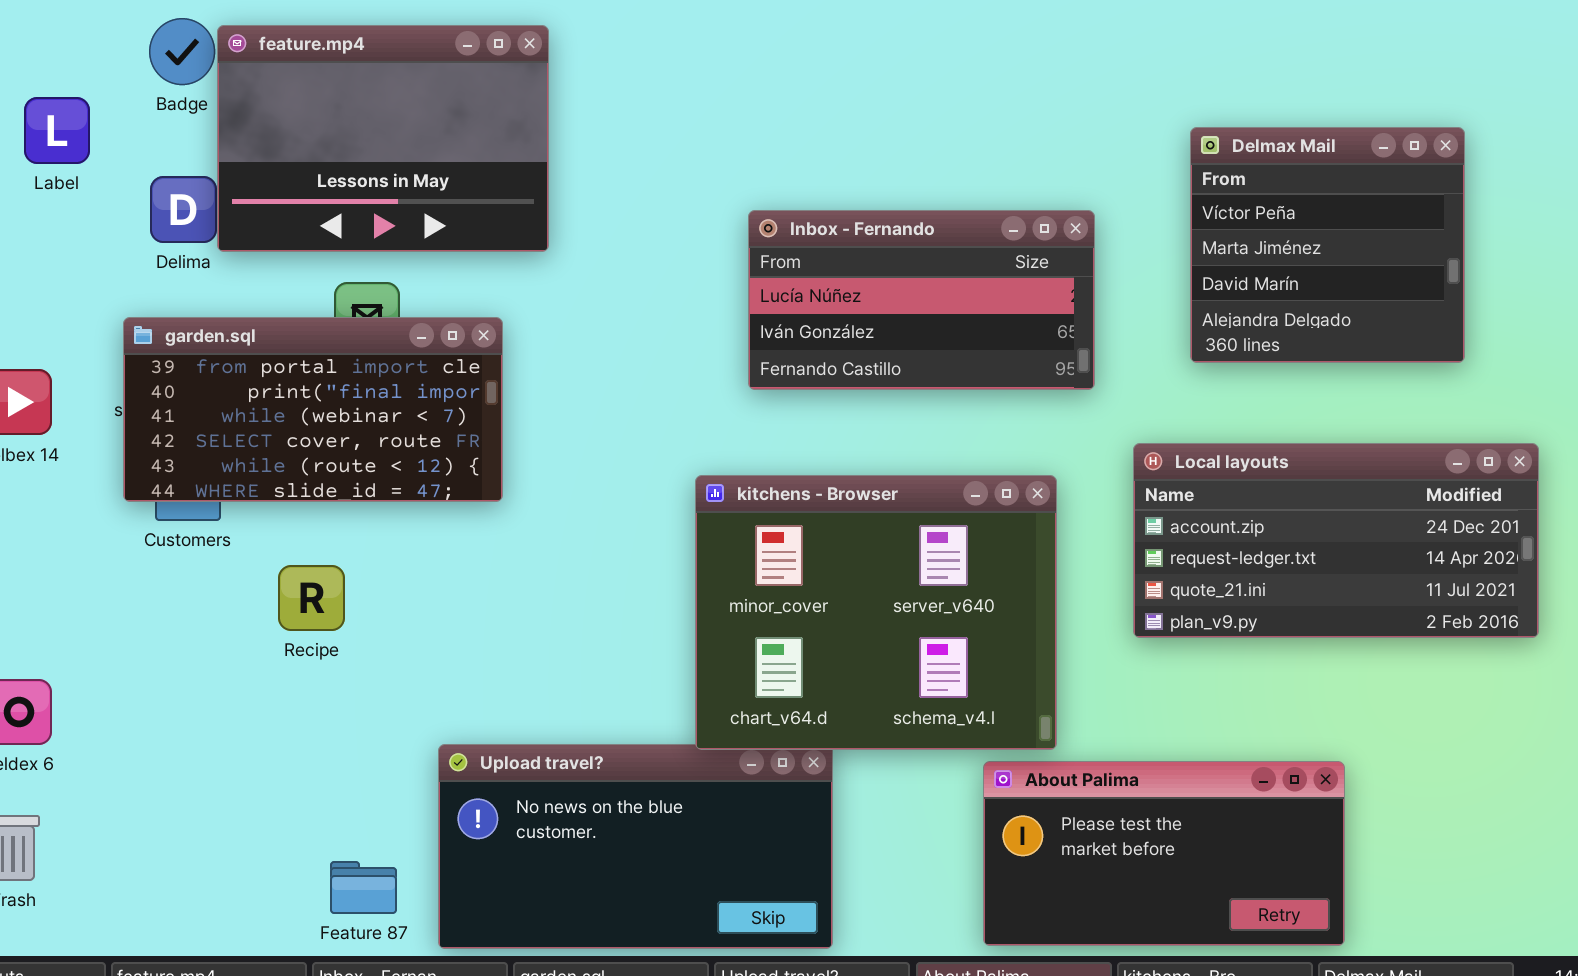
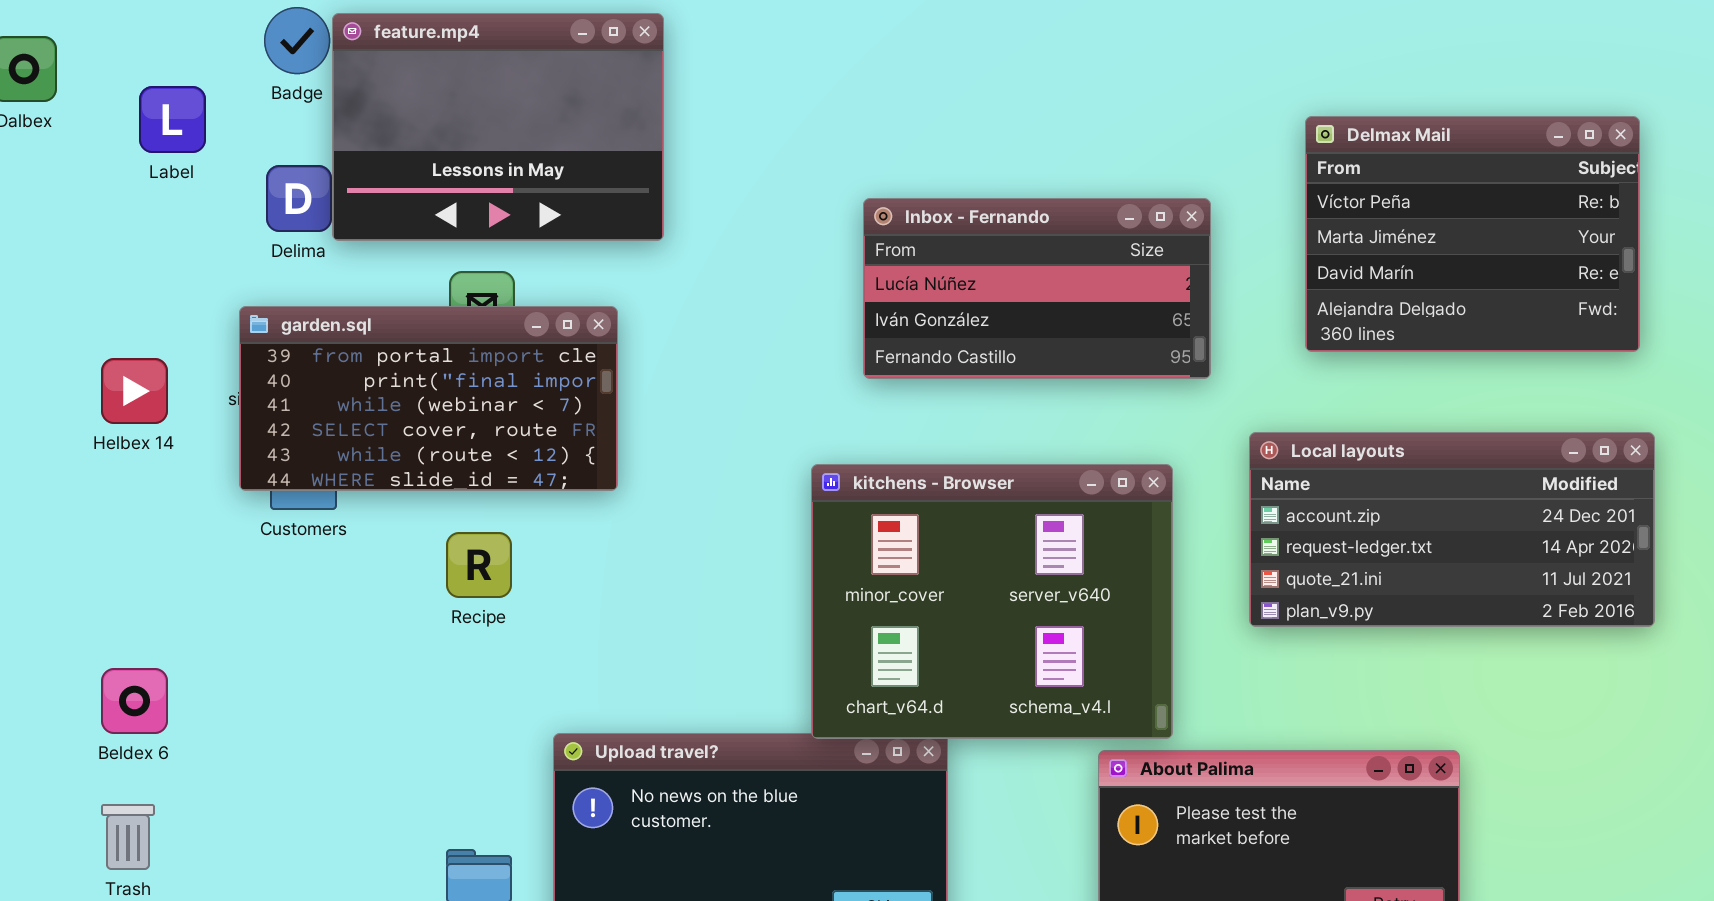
Delmax Mail: [1190,127,1465,363] -> [1305,116,1640,352], resized
Recipe: [278,565,345,631] -> [446,532,512,598], moved

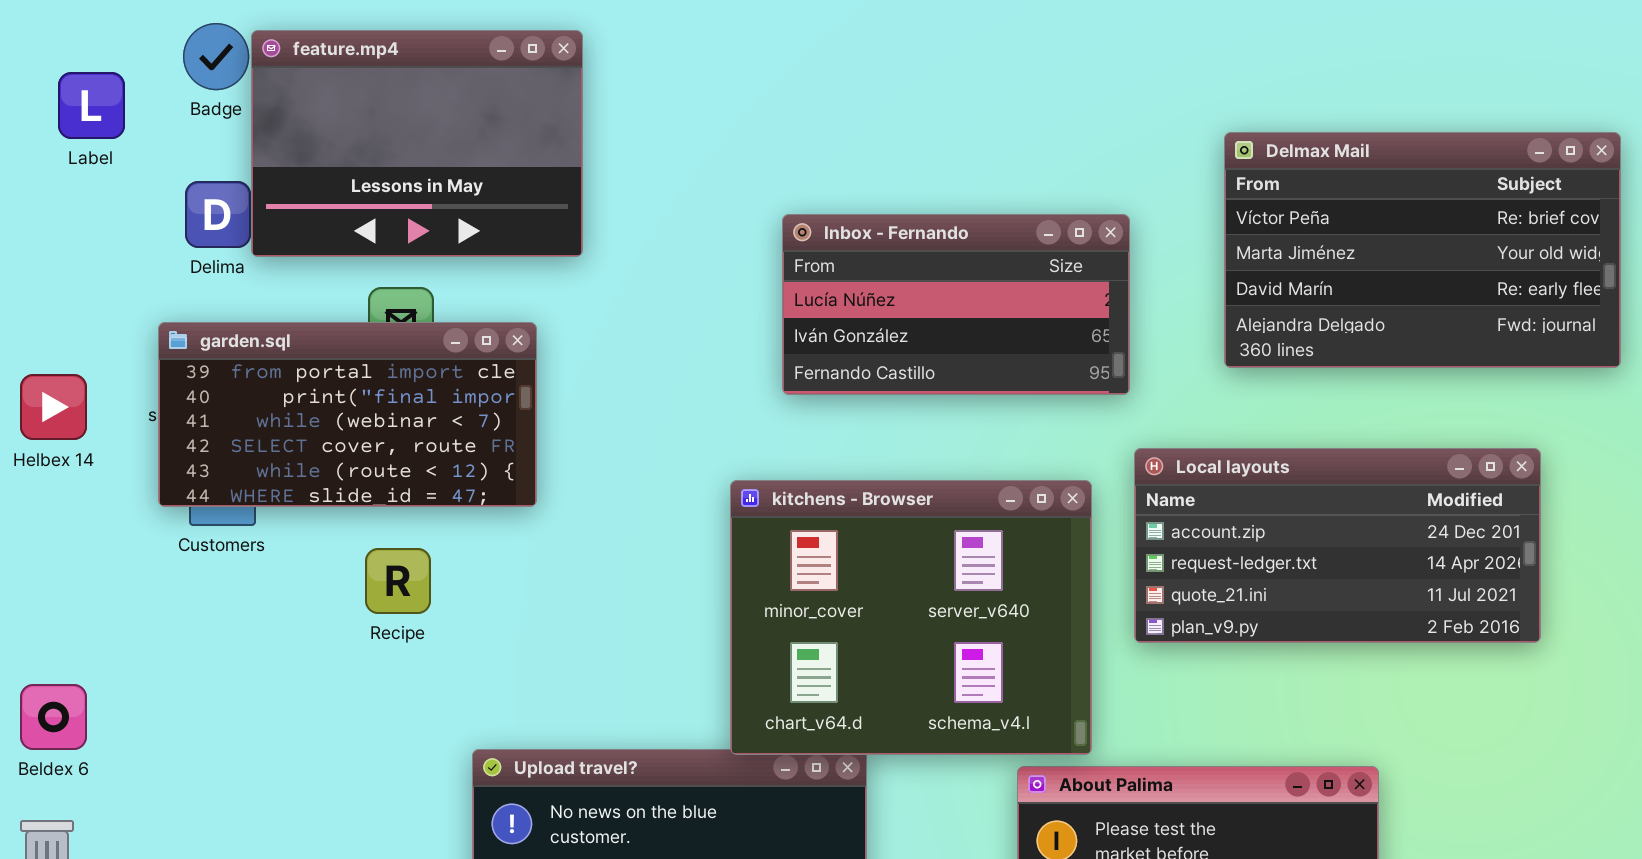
Label: [139,86,206,153] -> [58,72,125,139], moved
Delmax Mail: [1305,116,1640,352] -> [1224,132,1621,368], resized
Local layouts: [1249,432,1655,627] -> [1134,448,1541,643], moved

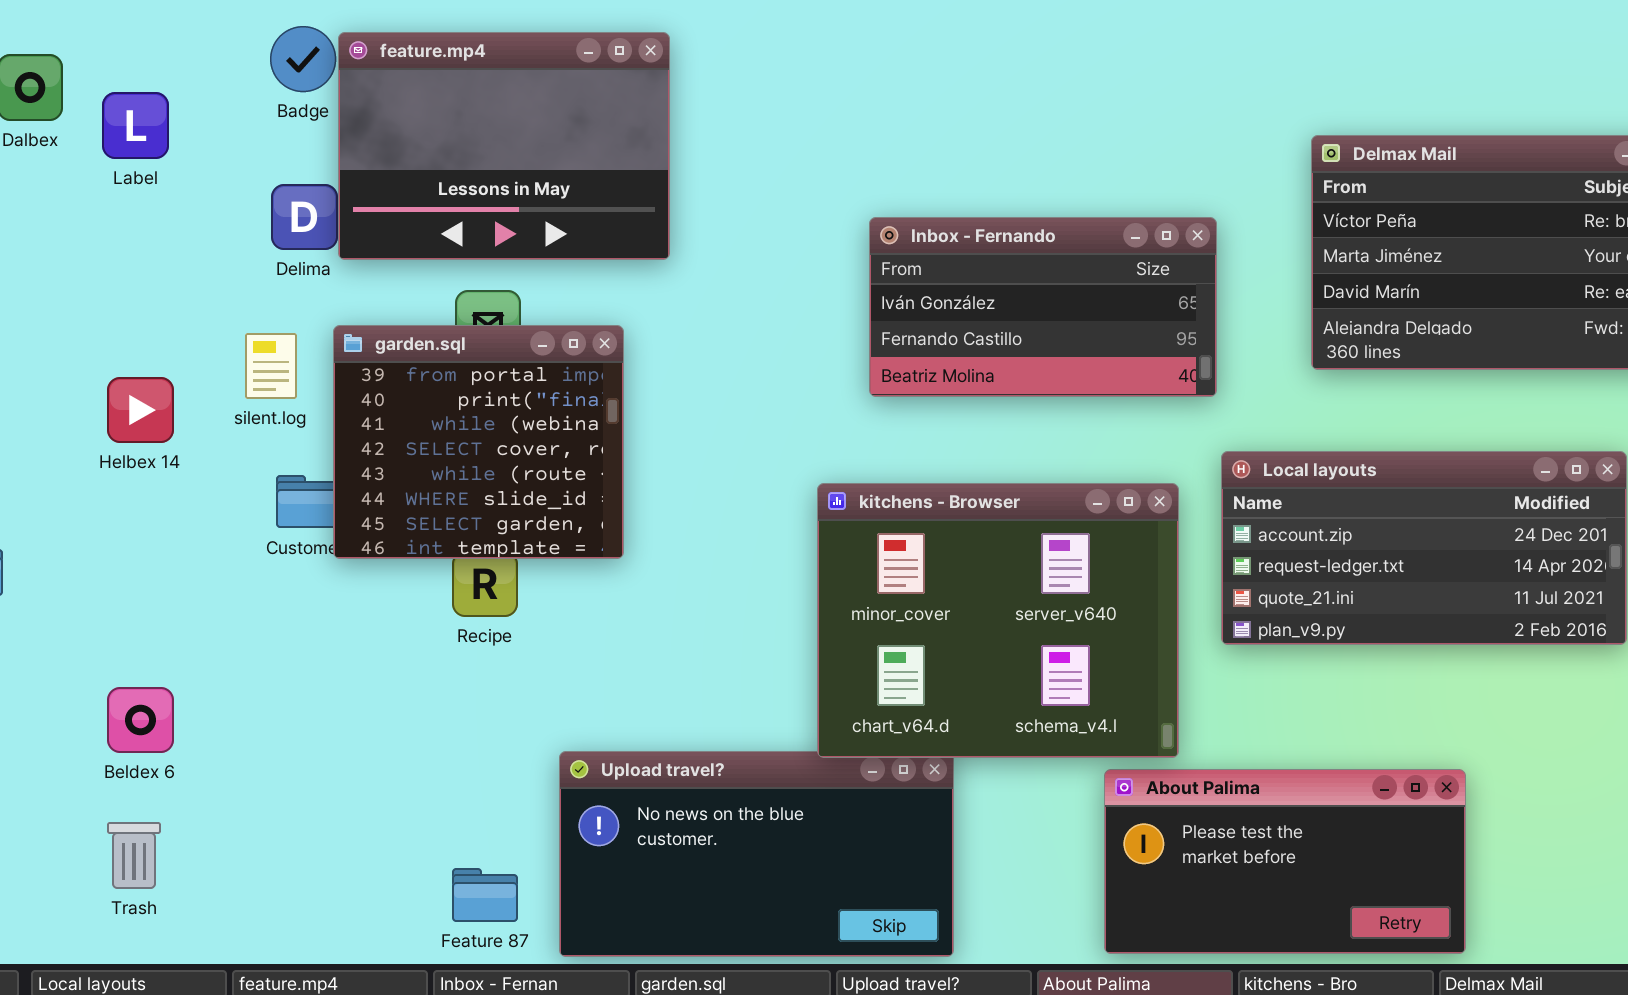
Label: [58,72,125,139] -> [102,92,169,159], moved
Inbox - Fernando: [782,214,1130,395] -> [869,217,1217,397], scrolled down 1 row
garden.sql: [158,322,537,507] -> [333,325,624,559], resized

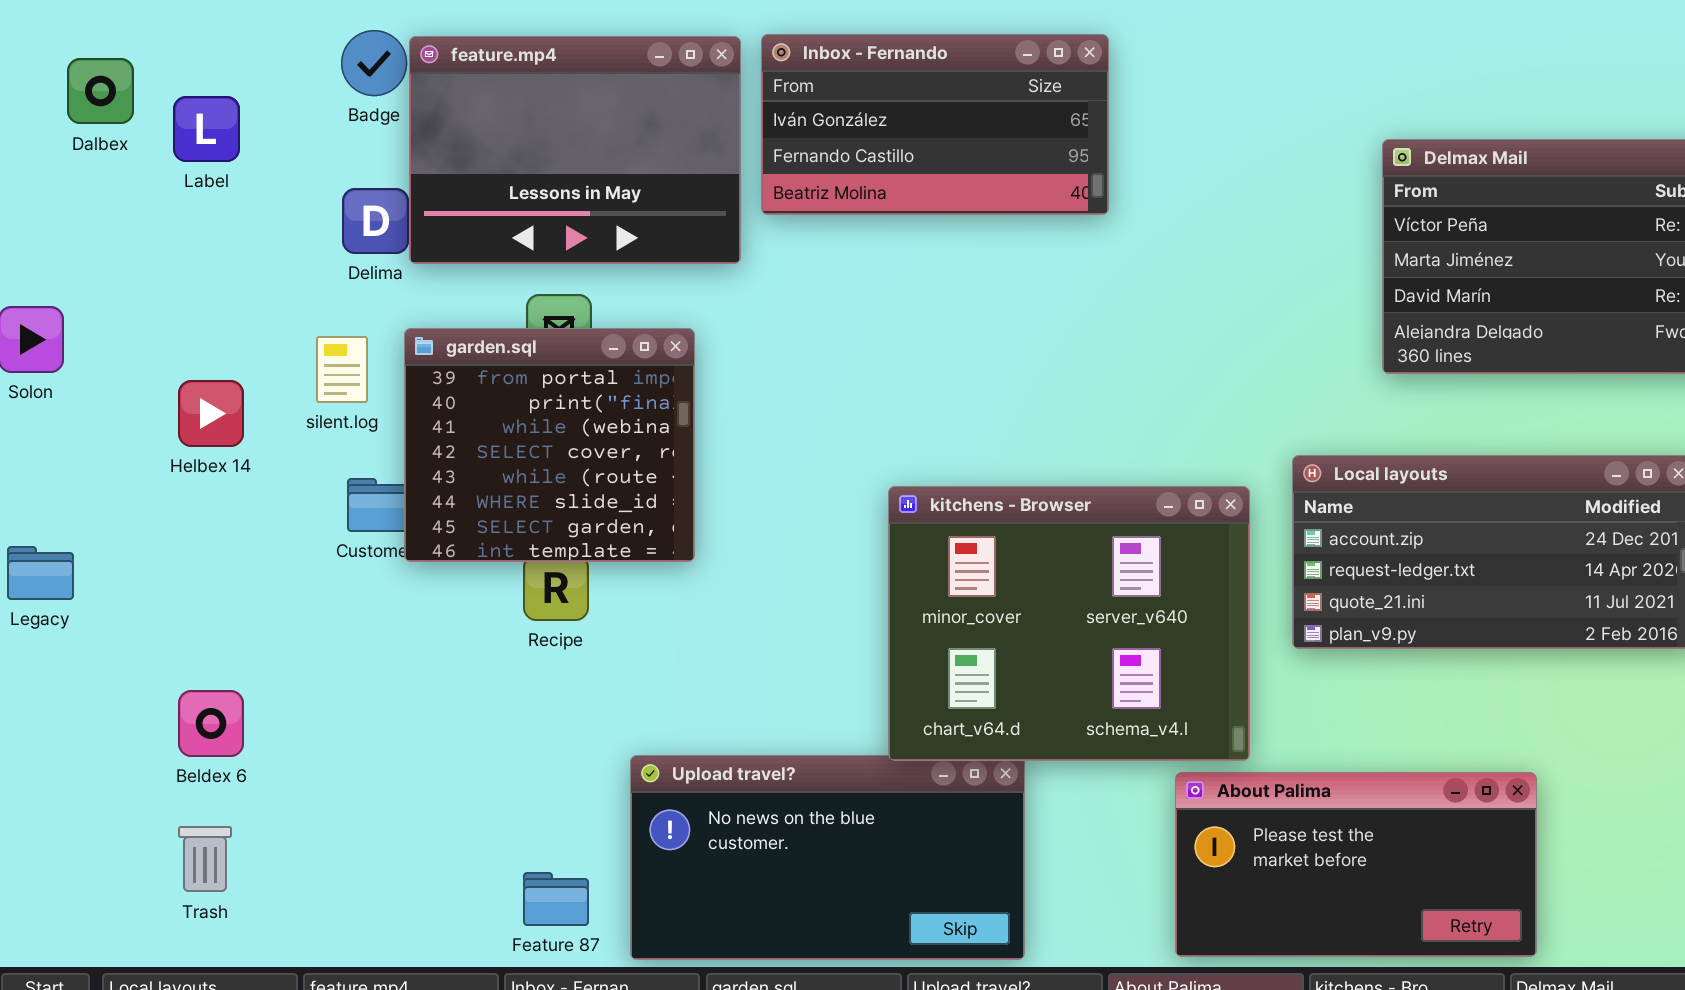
Inbox - Fernando: [869,217,1217,397] -> [761,34,1109,215], moved

